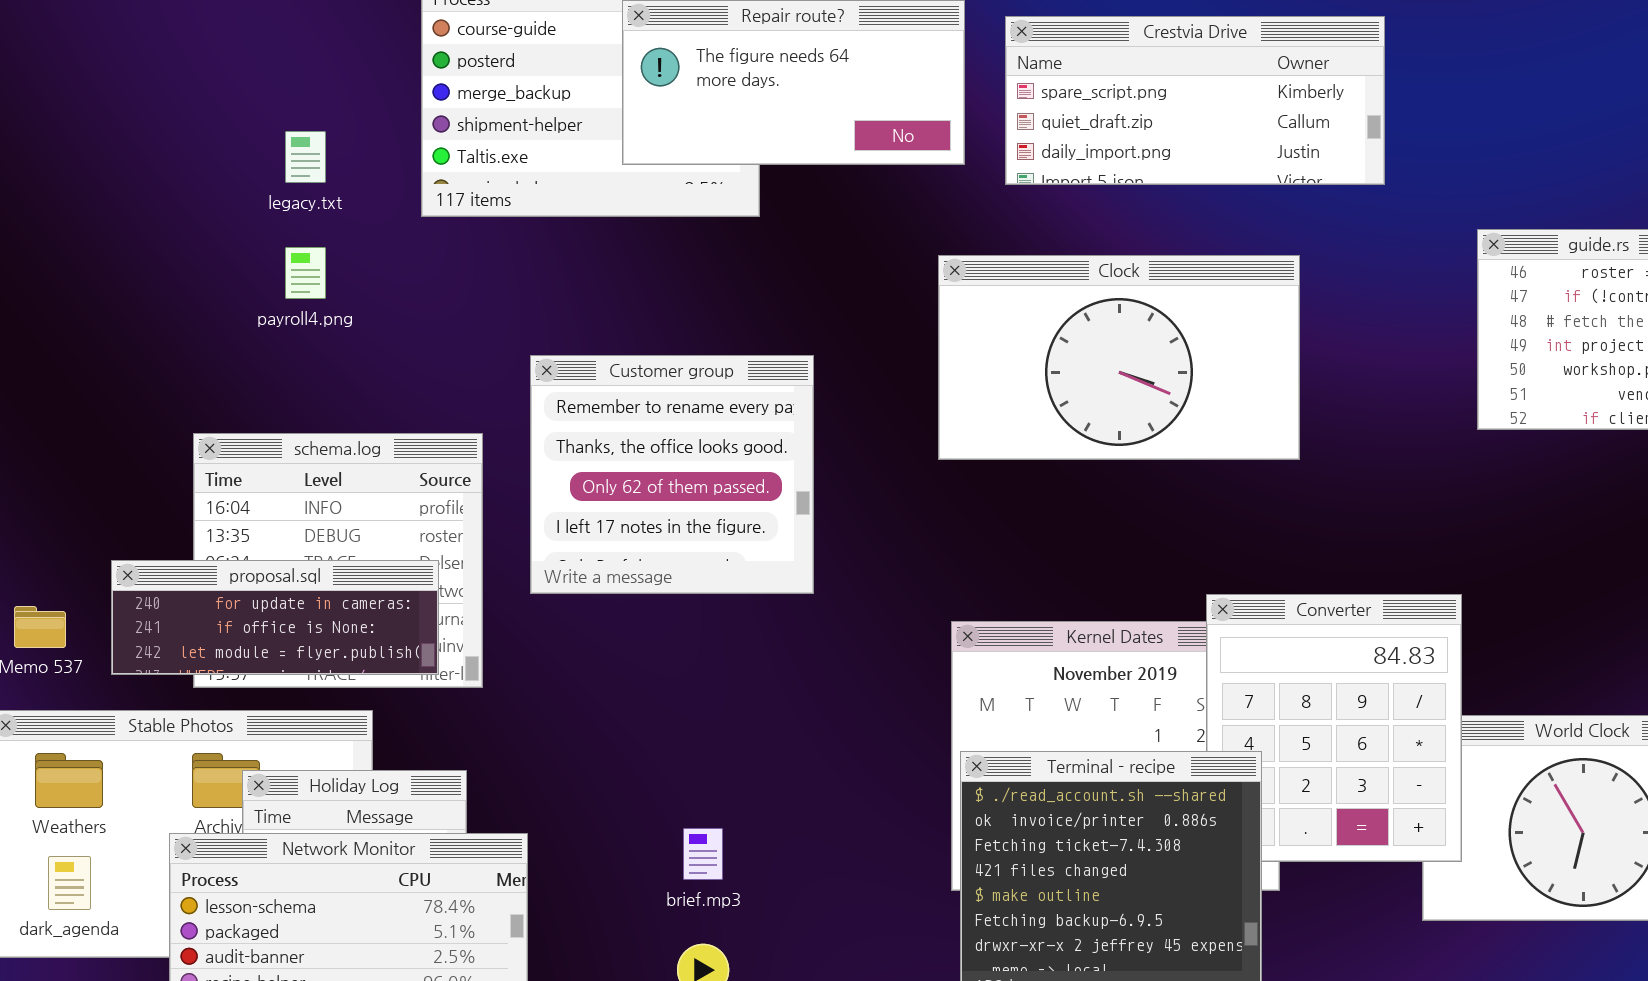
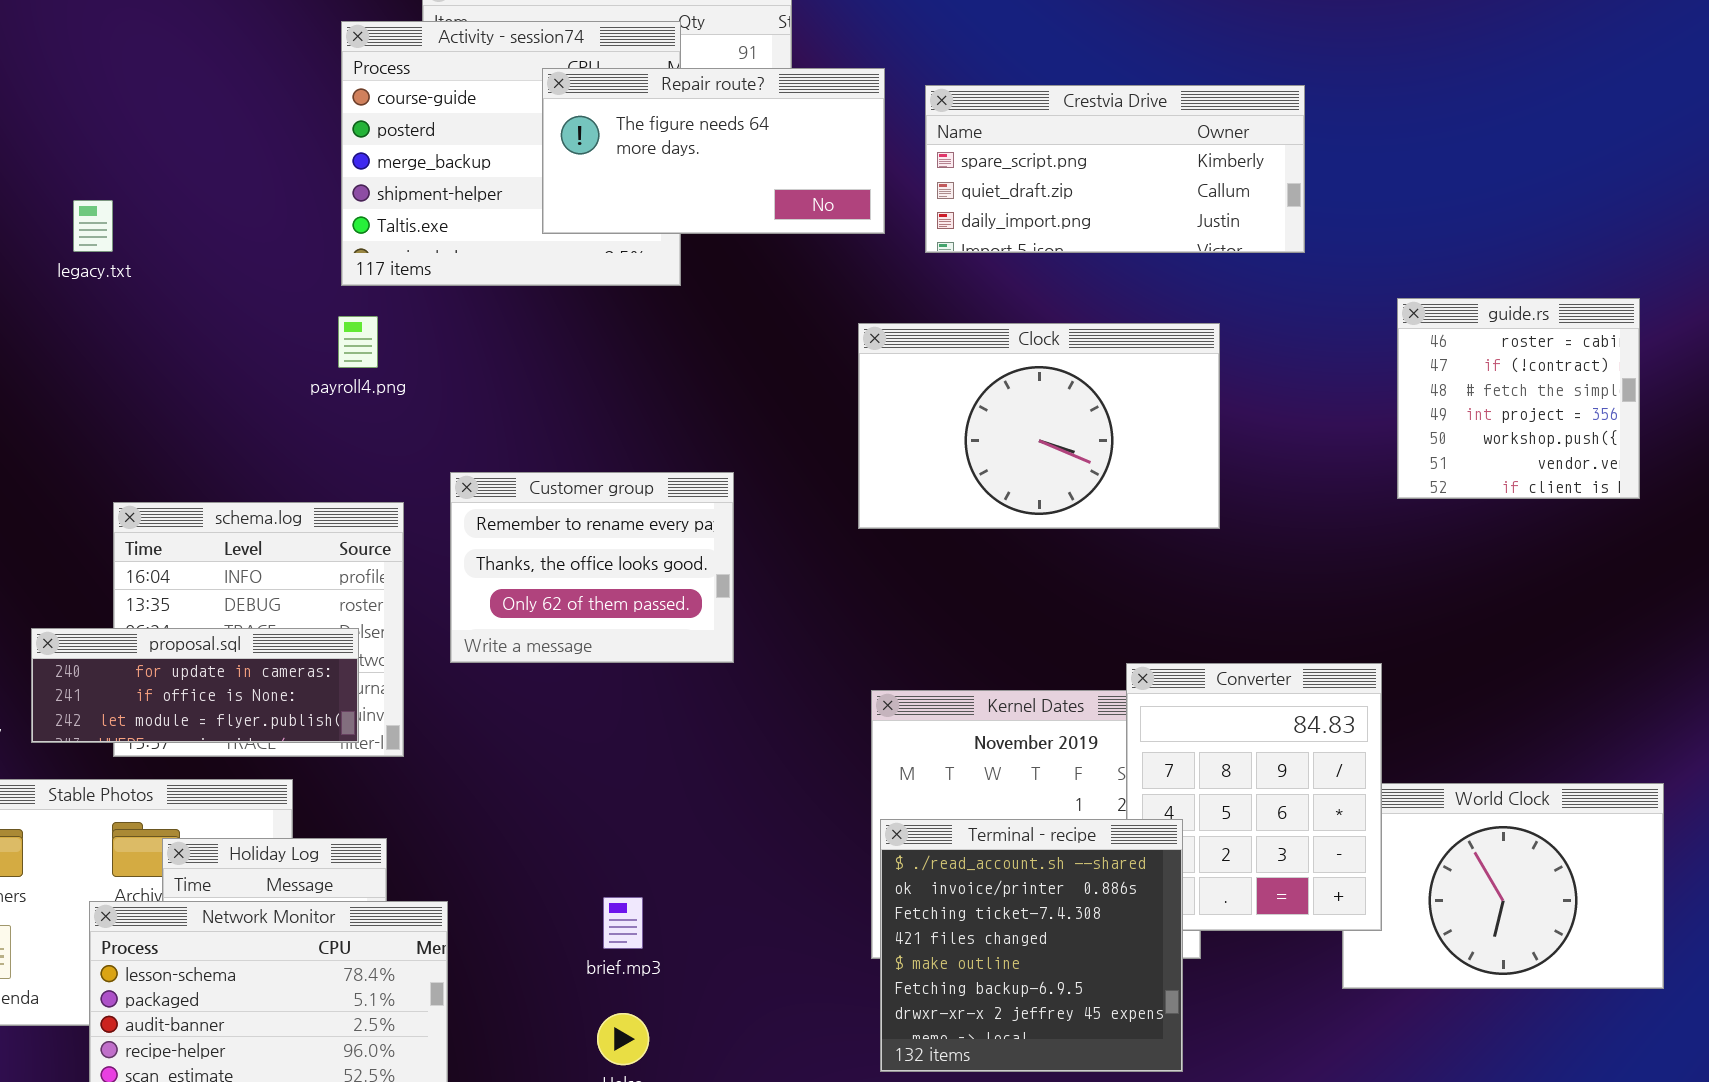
legacy.txt: [285,131,326,183] -> [73,200,113,252], moved
payroll4.png: [285,247,326,299] -> [338,316,378,368], moved
Customer group: [530,355,814,594] -> [450,472,734,663], resized

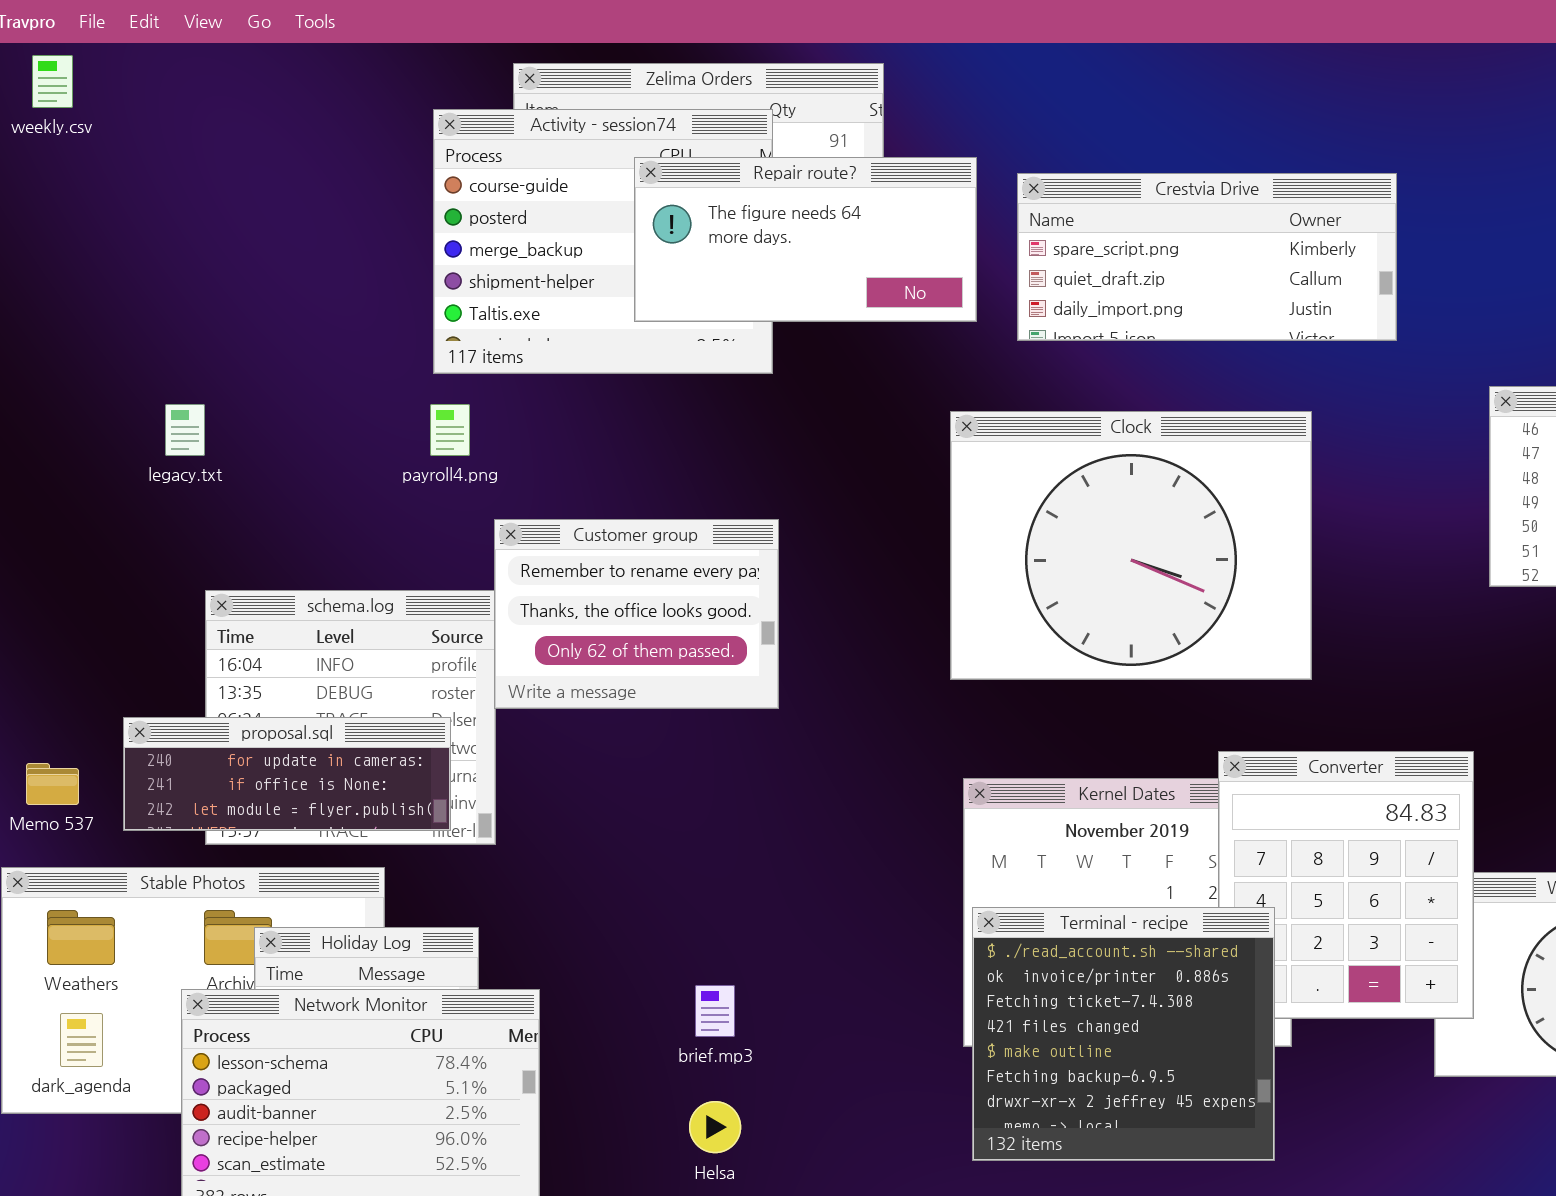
legacy.txt: [73,200,113,252] -> [165,404,205,456], moved
Clock: [858,323,1220,529] -> [950,411,1312,680], resized
Customer group: [450,472,734,663] -> [494,519,779,709], moved

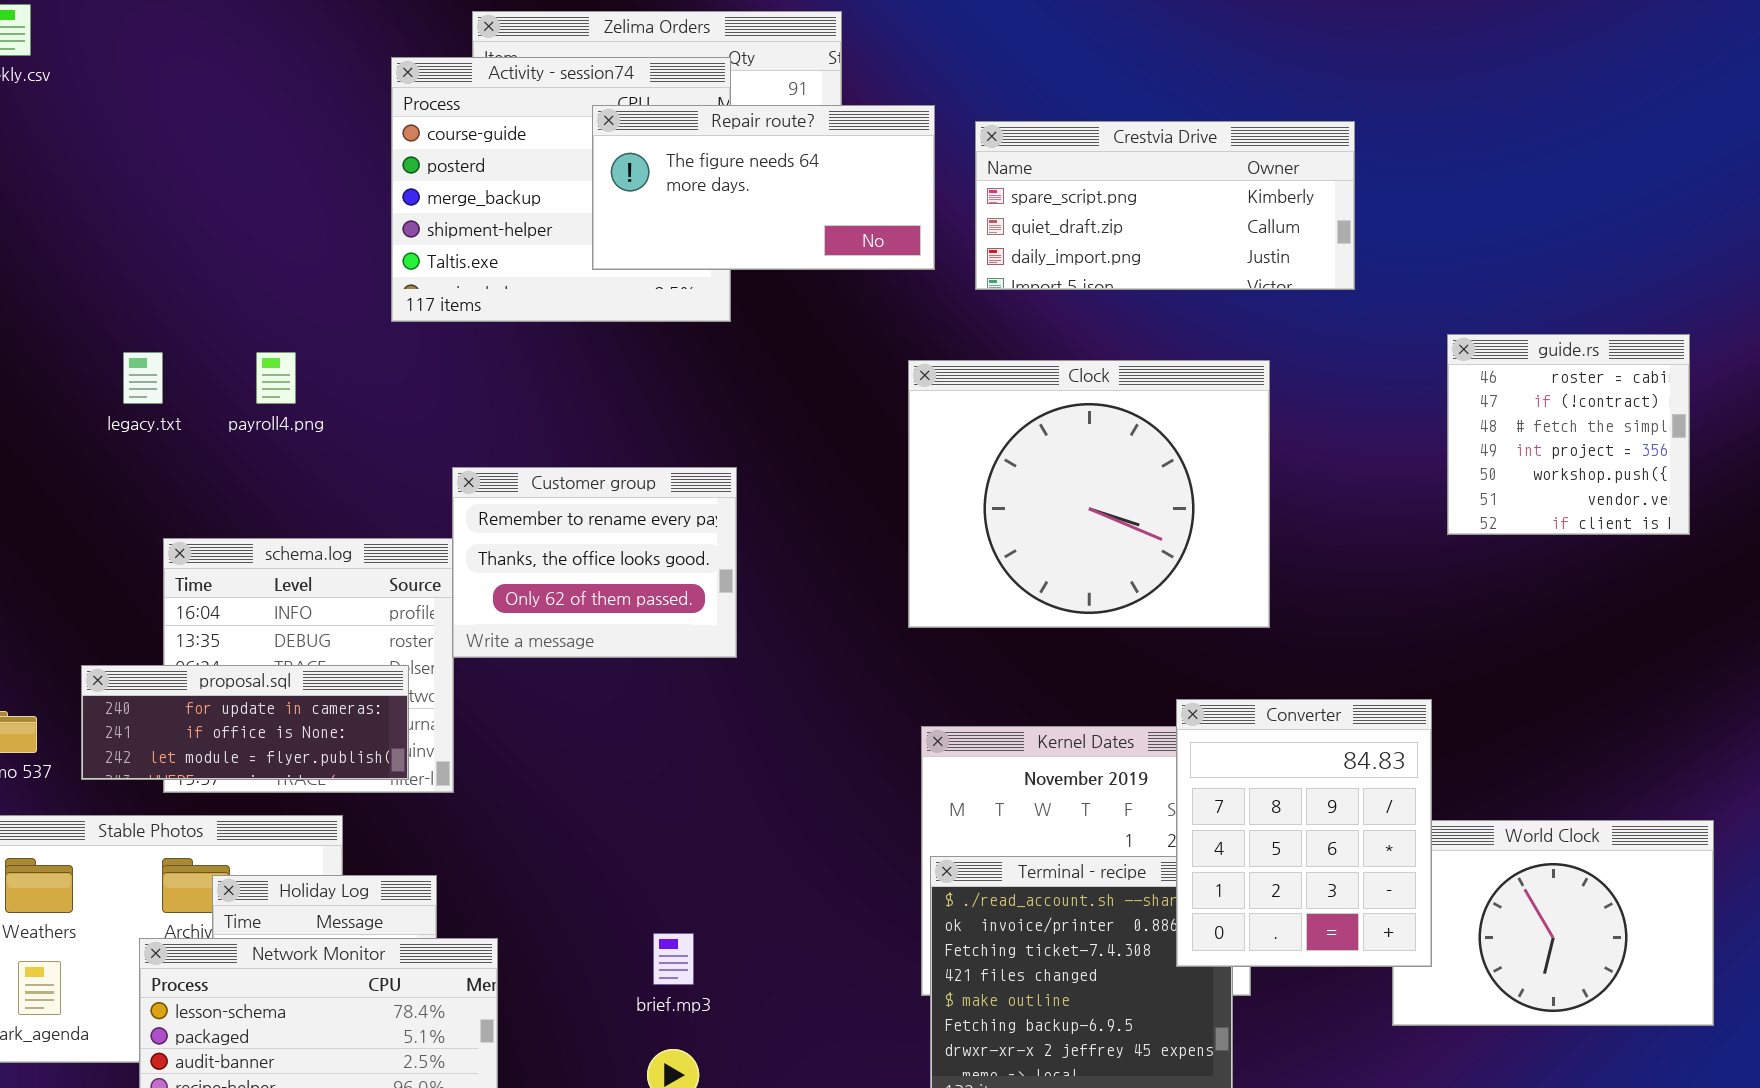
payroll4.png: [430,404,470,456] -> [256,352,296,404], moved
Converter: [1218,751,1474,1019] -> [1176,699,1432,967], raised

